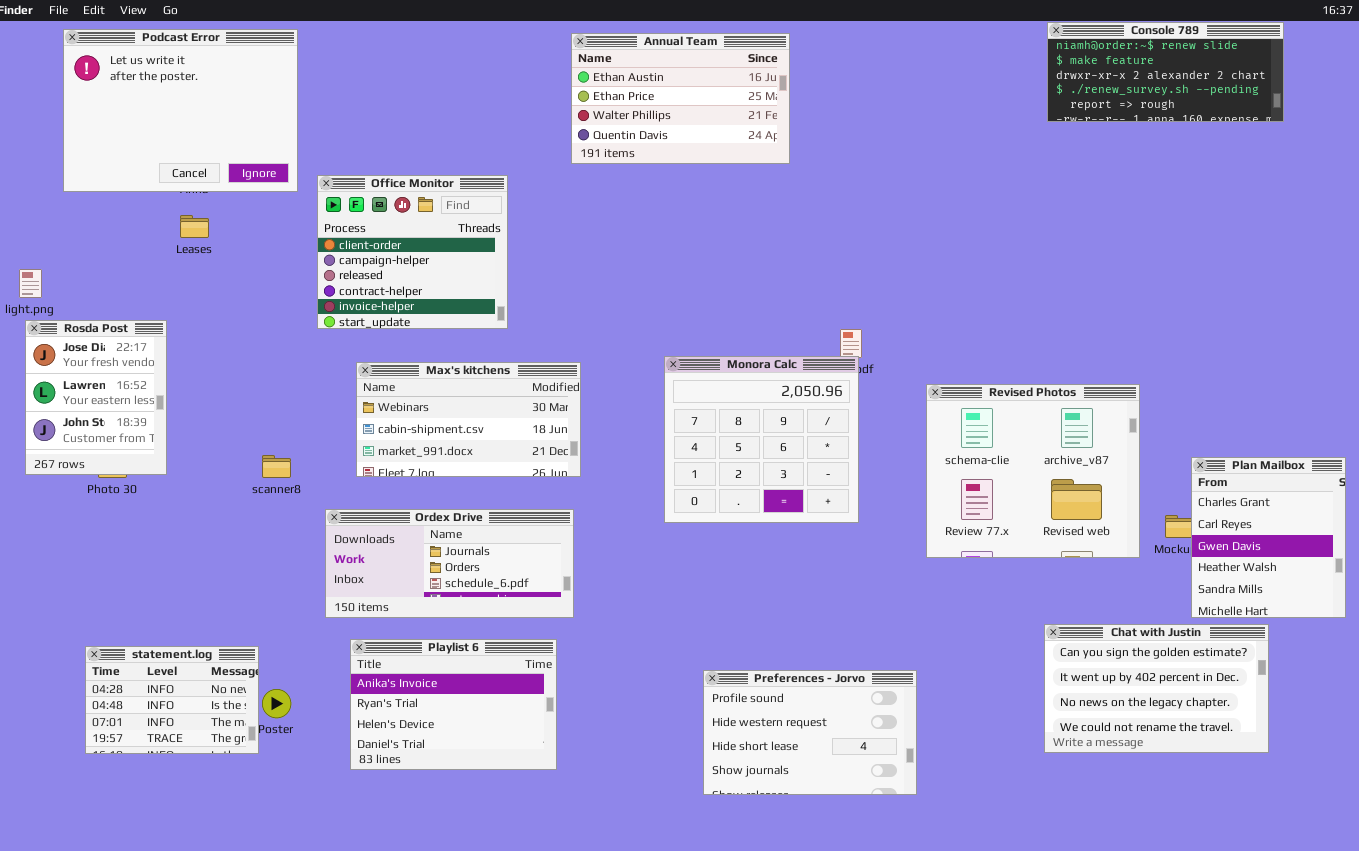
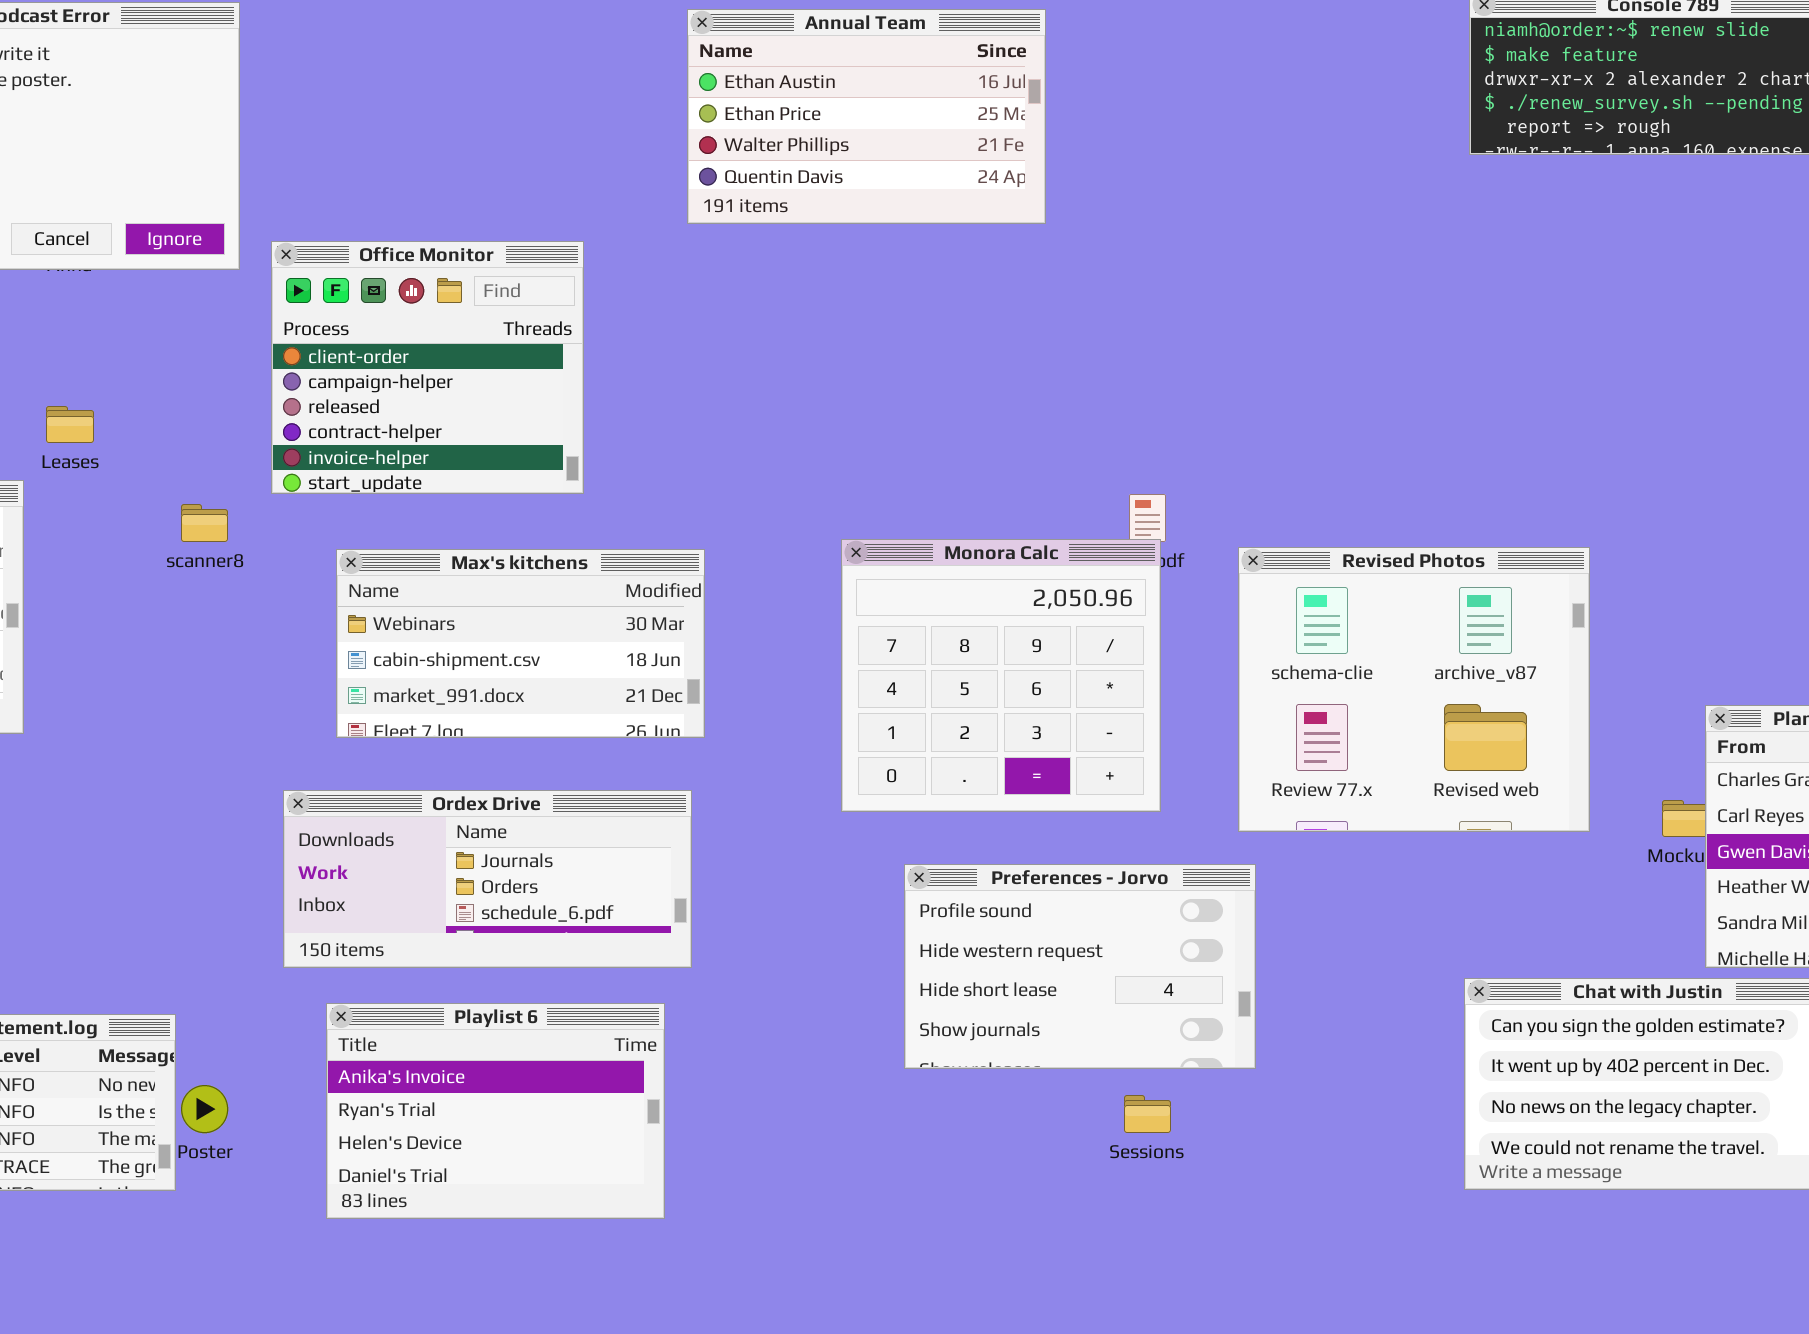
Leases: [180,215,209,238] -> [46,406,94,443], moved
Revised Photos: [926,384,1140,558] -> [1238,547,1590,832], moved
scanner8: [262,455,291,478] -> [181,504,228,542], moved
Preferences - Jorvo: [703,670,917,795] -> [904,864,1256,1069], moved

